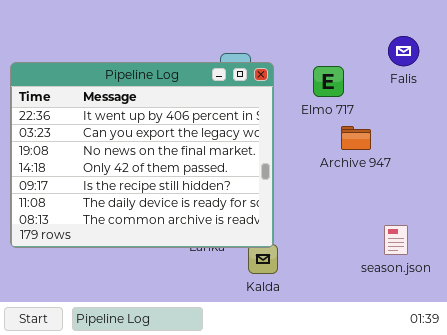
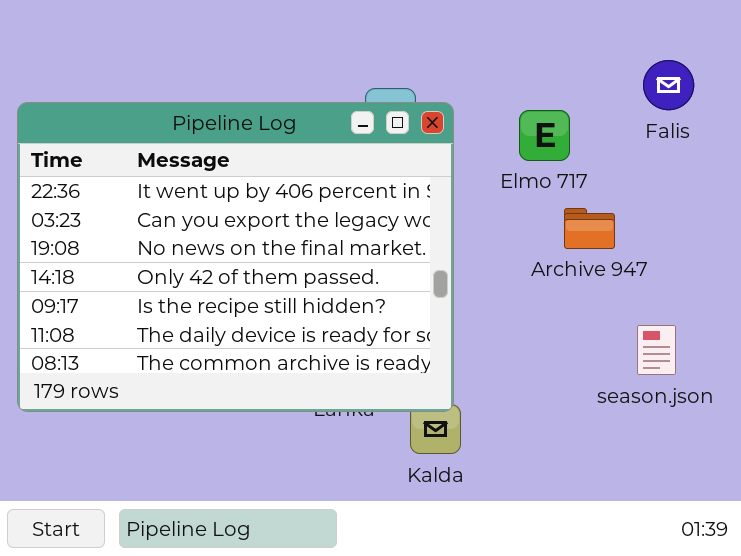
season.json: [384,225,408,255] -> [637,325,676,375], moved

